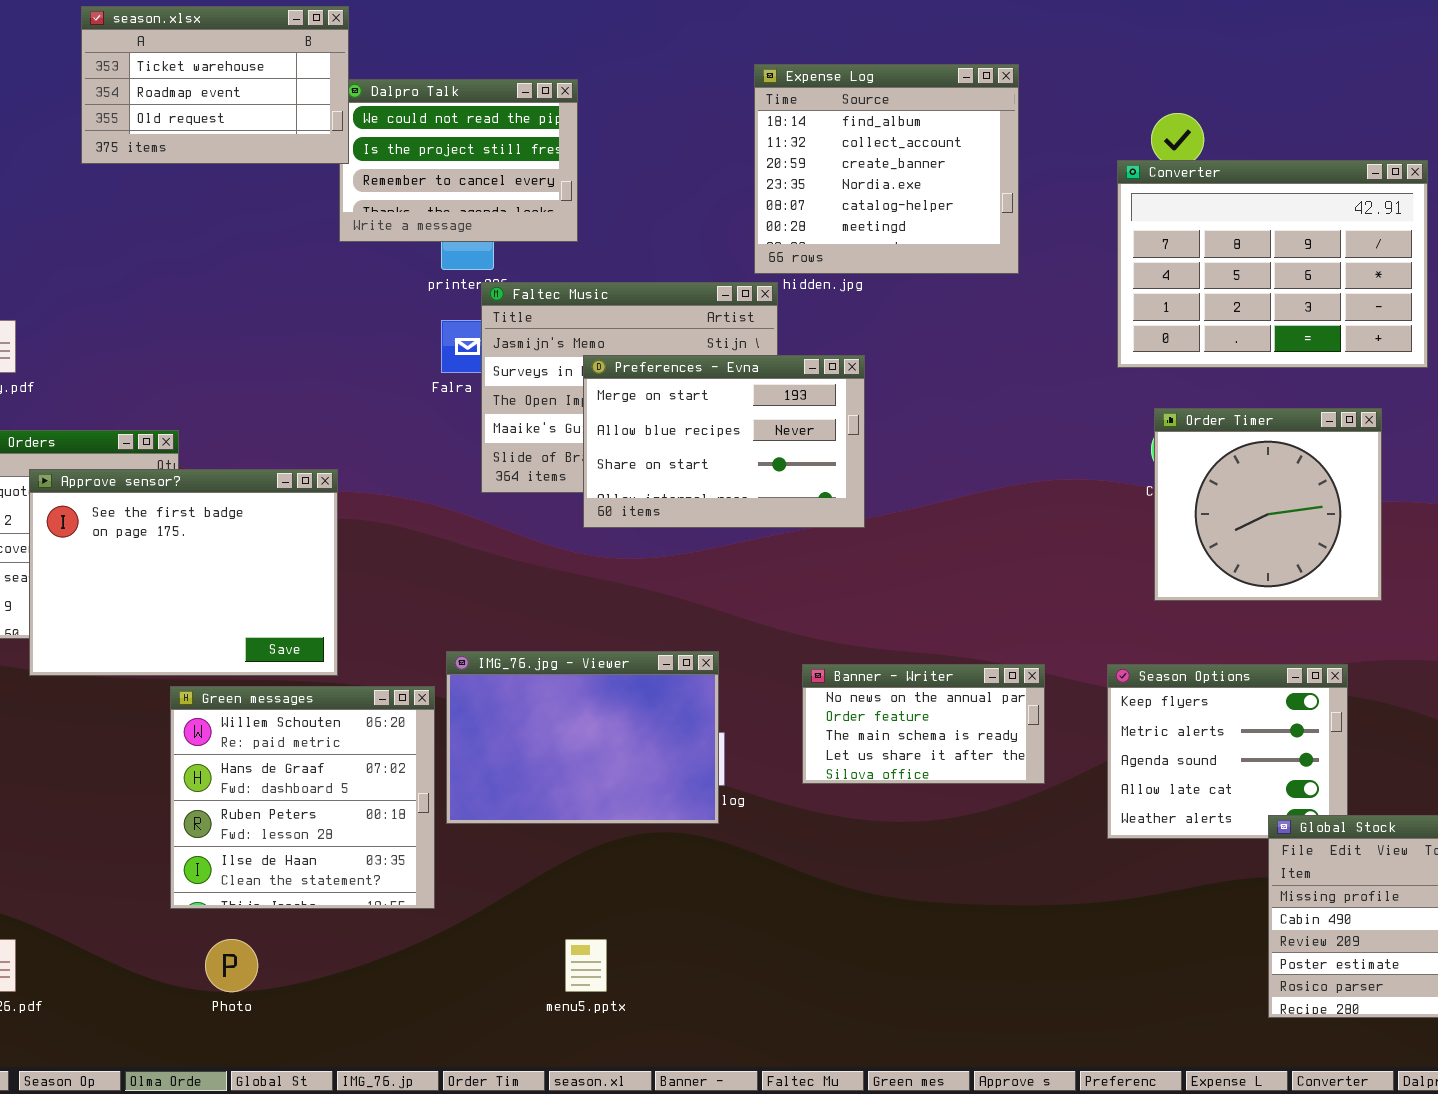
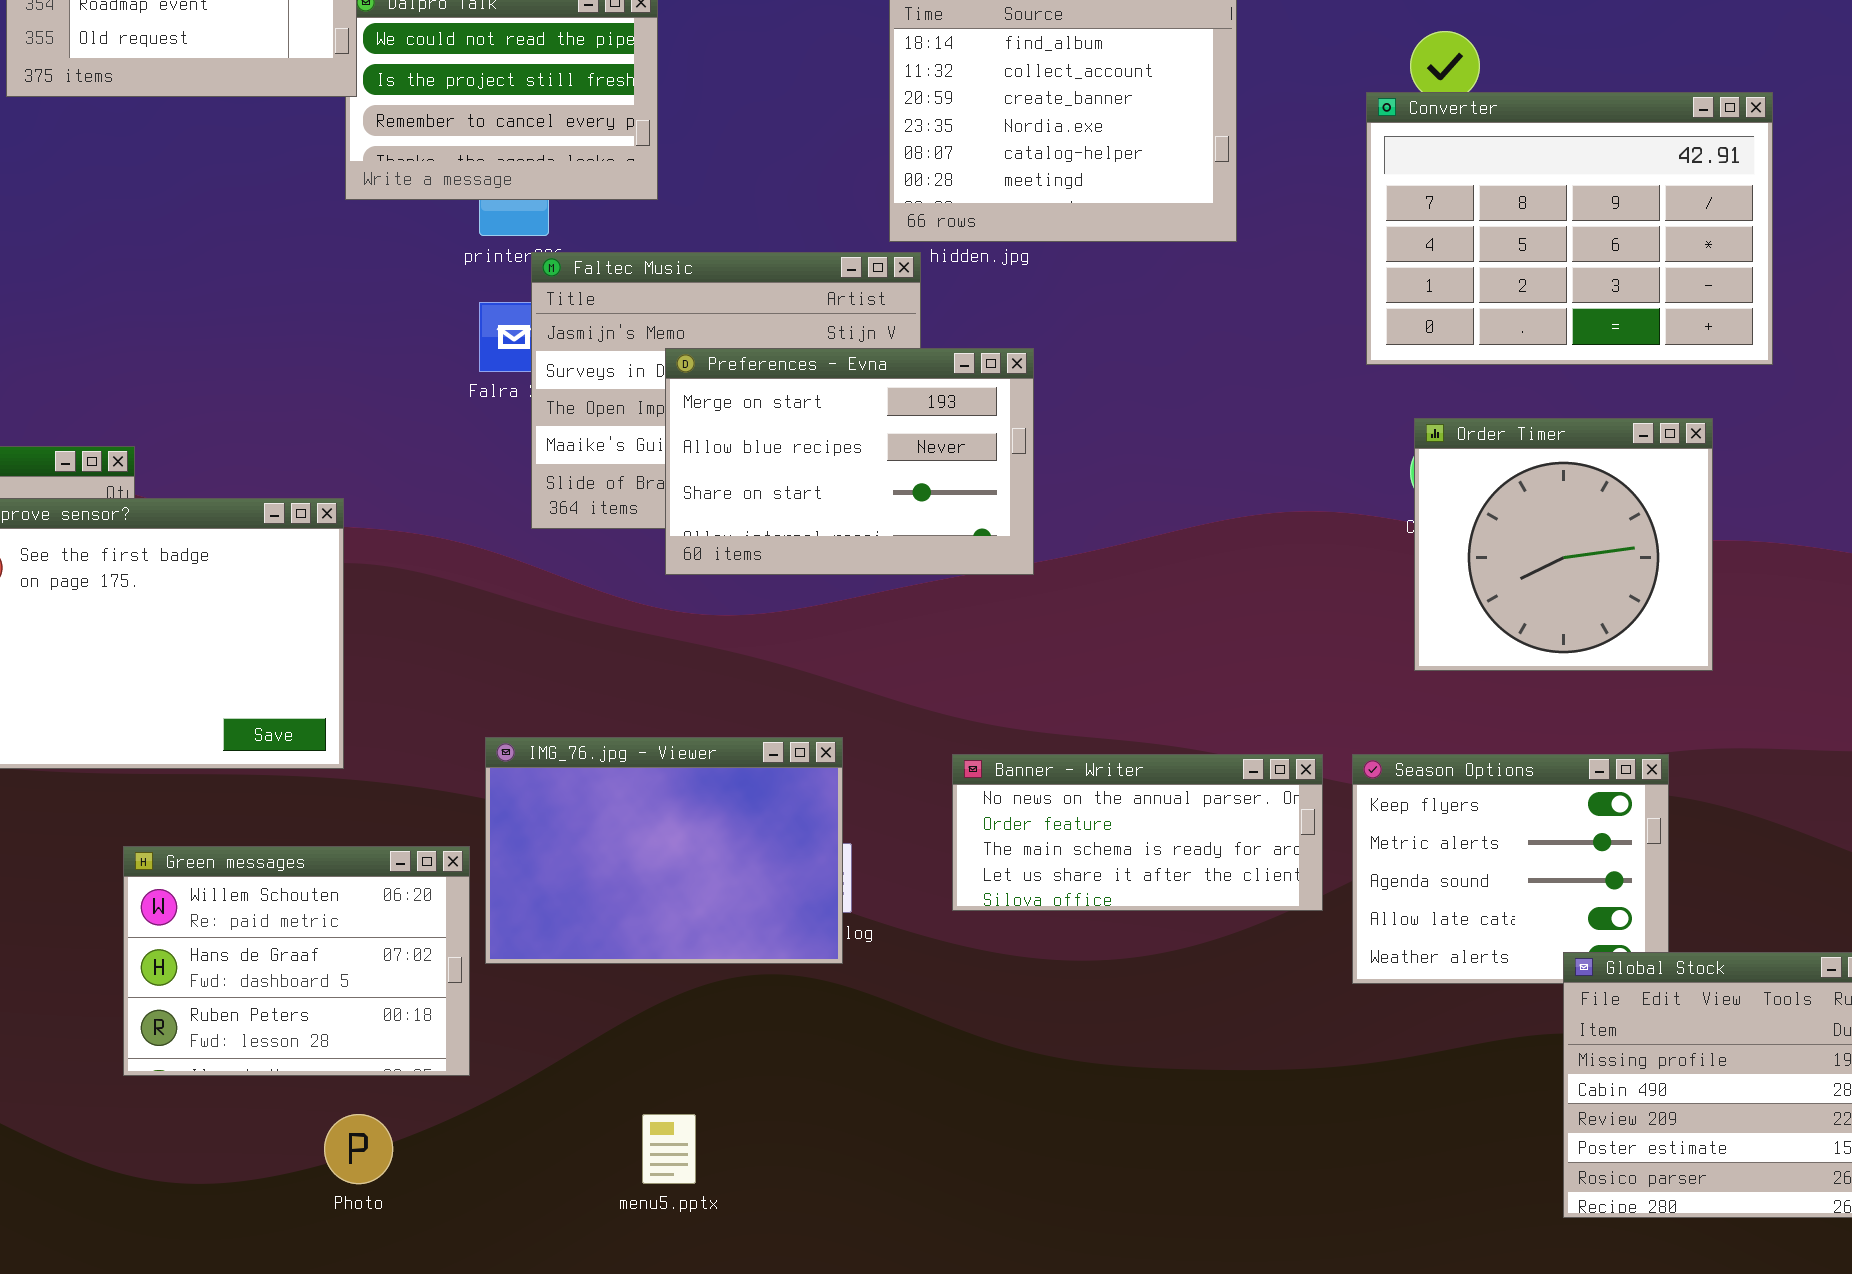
Banner - Writer: [802,664,1045,784] -> [952,754,1323,911], resized
Green messages: [170,686,435,909] -> [123,846,470,1076], resized
Photo: [205,939,258,992] -> [324,1114,393,1184], moved

